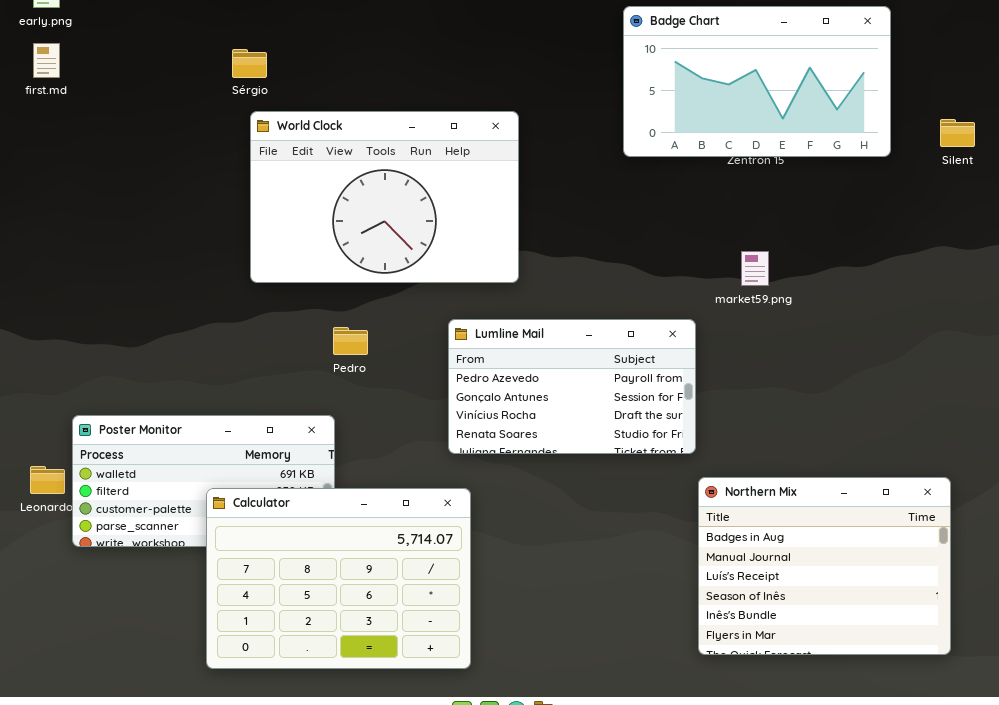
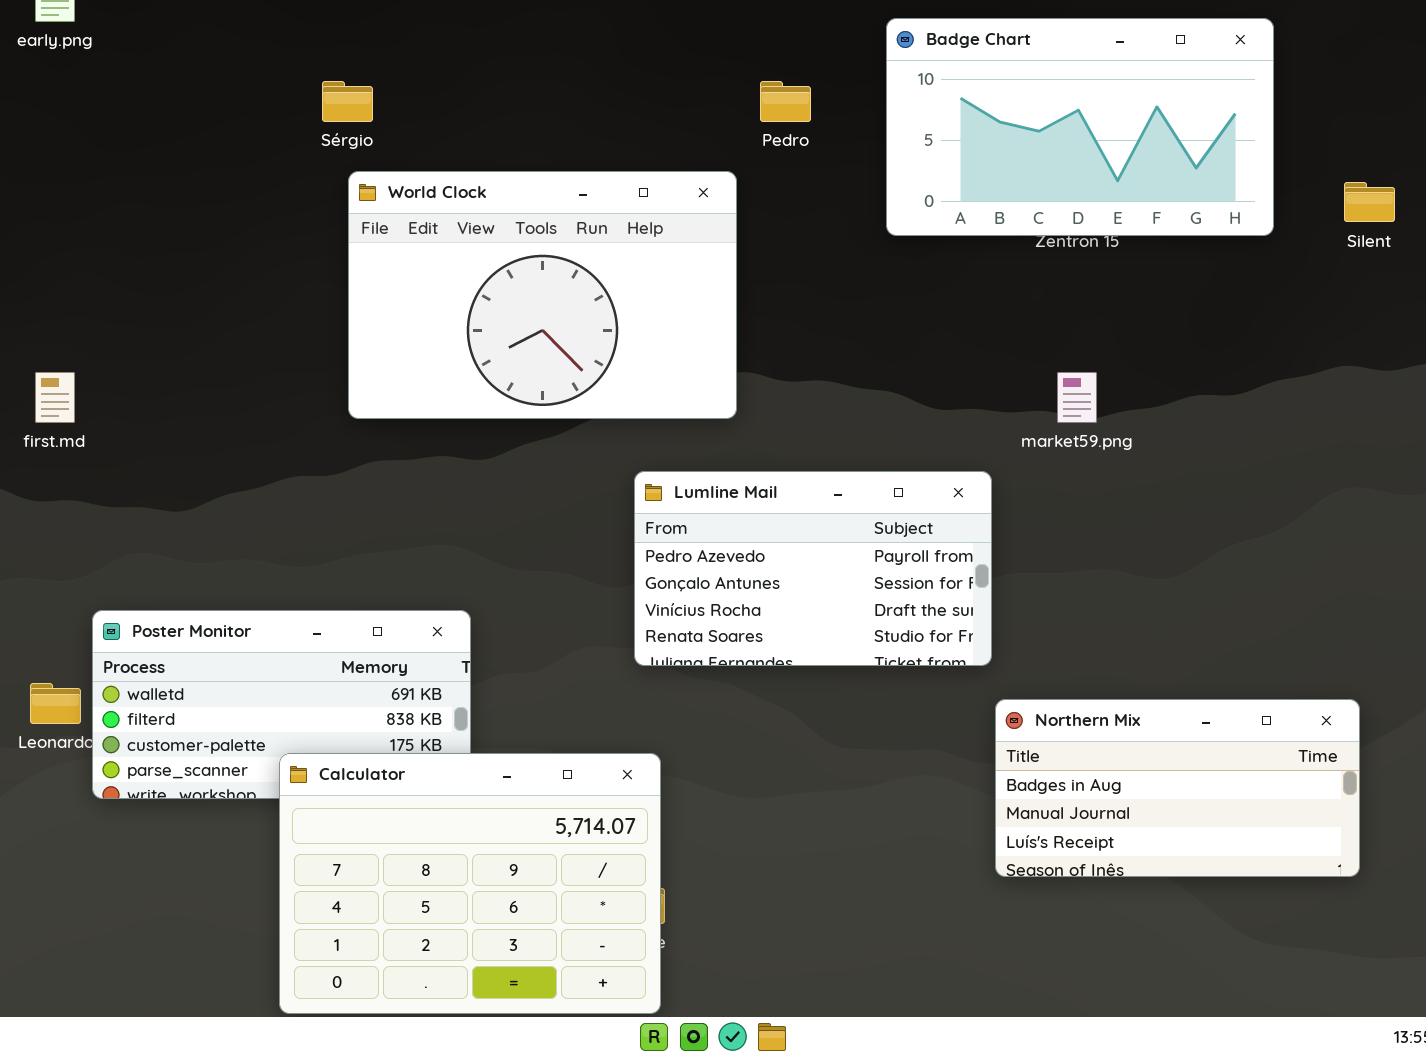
first.md: [33,43,60,78] -> [35,372,75,423], moved
Pedro: [333,327,368,355] -> [760,81,811,122], moved
Northern Mix: [698,477,951,655] -> [995,699,1360,877], resized
Calculator: [206,488,471,669] -> [279,753,661,1014], moved

